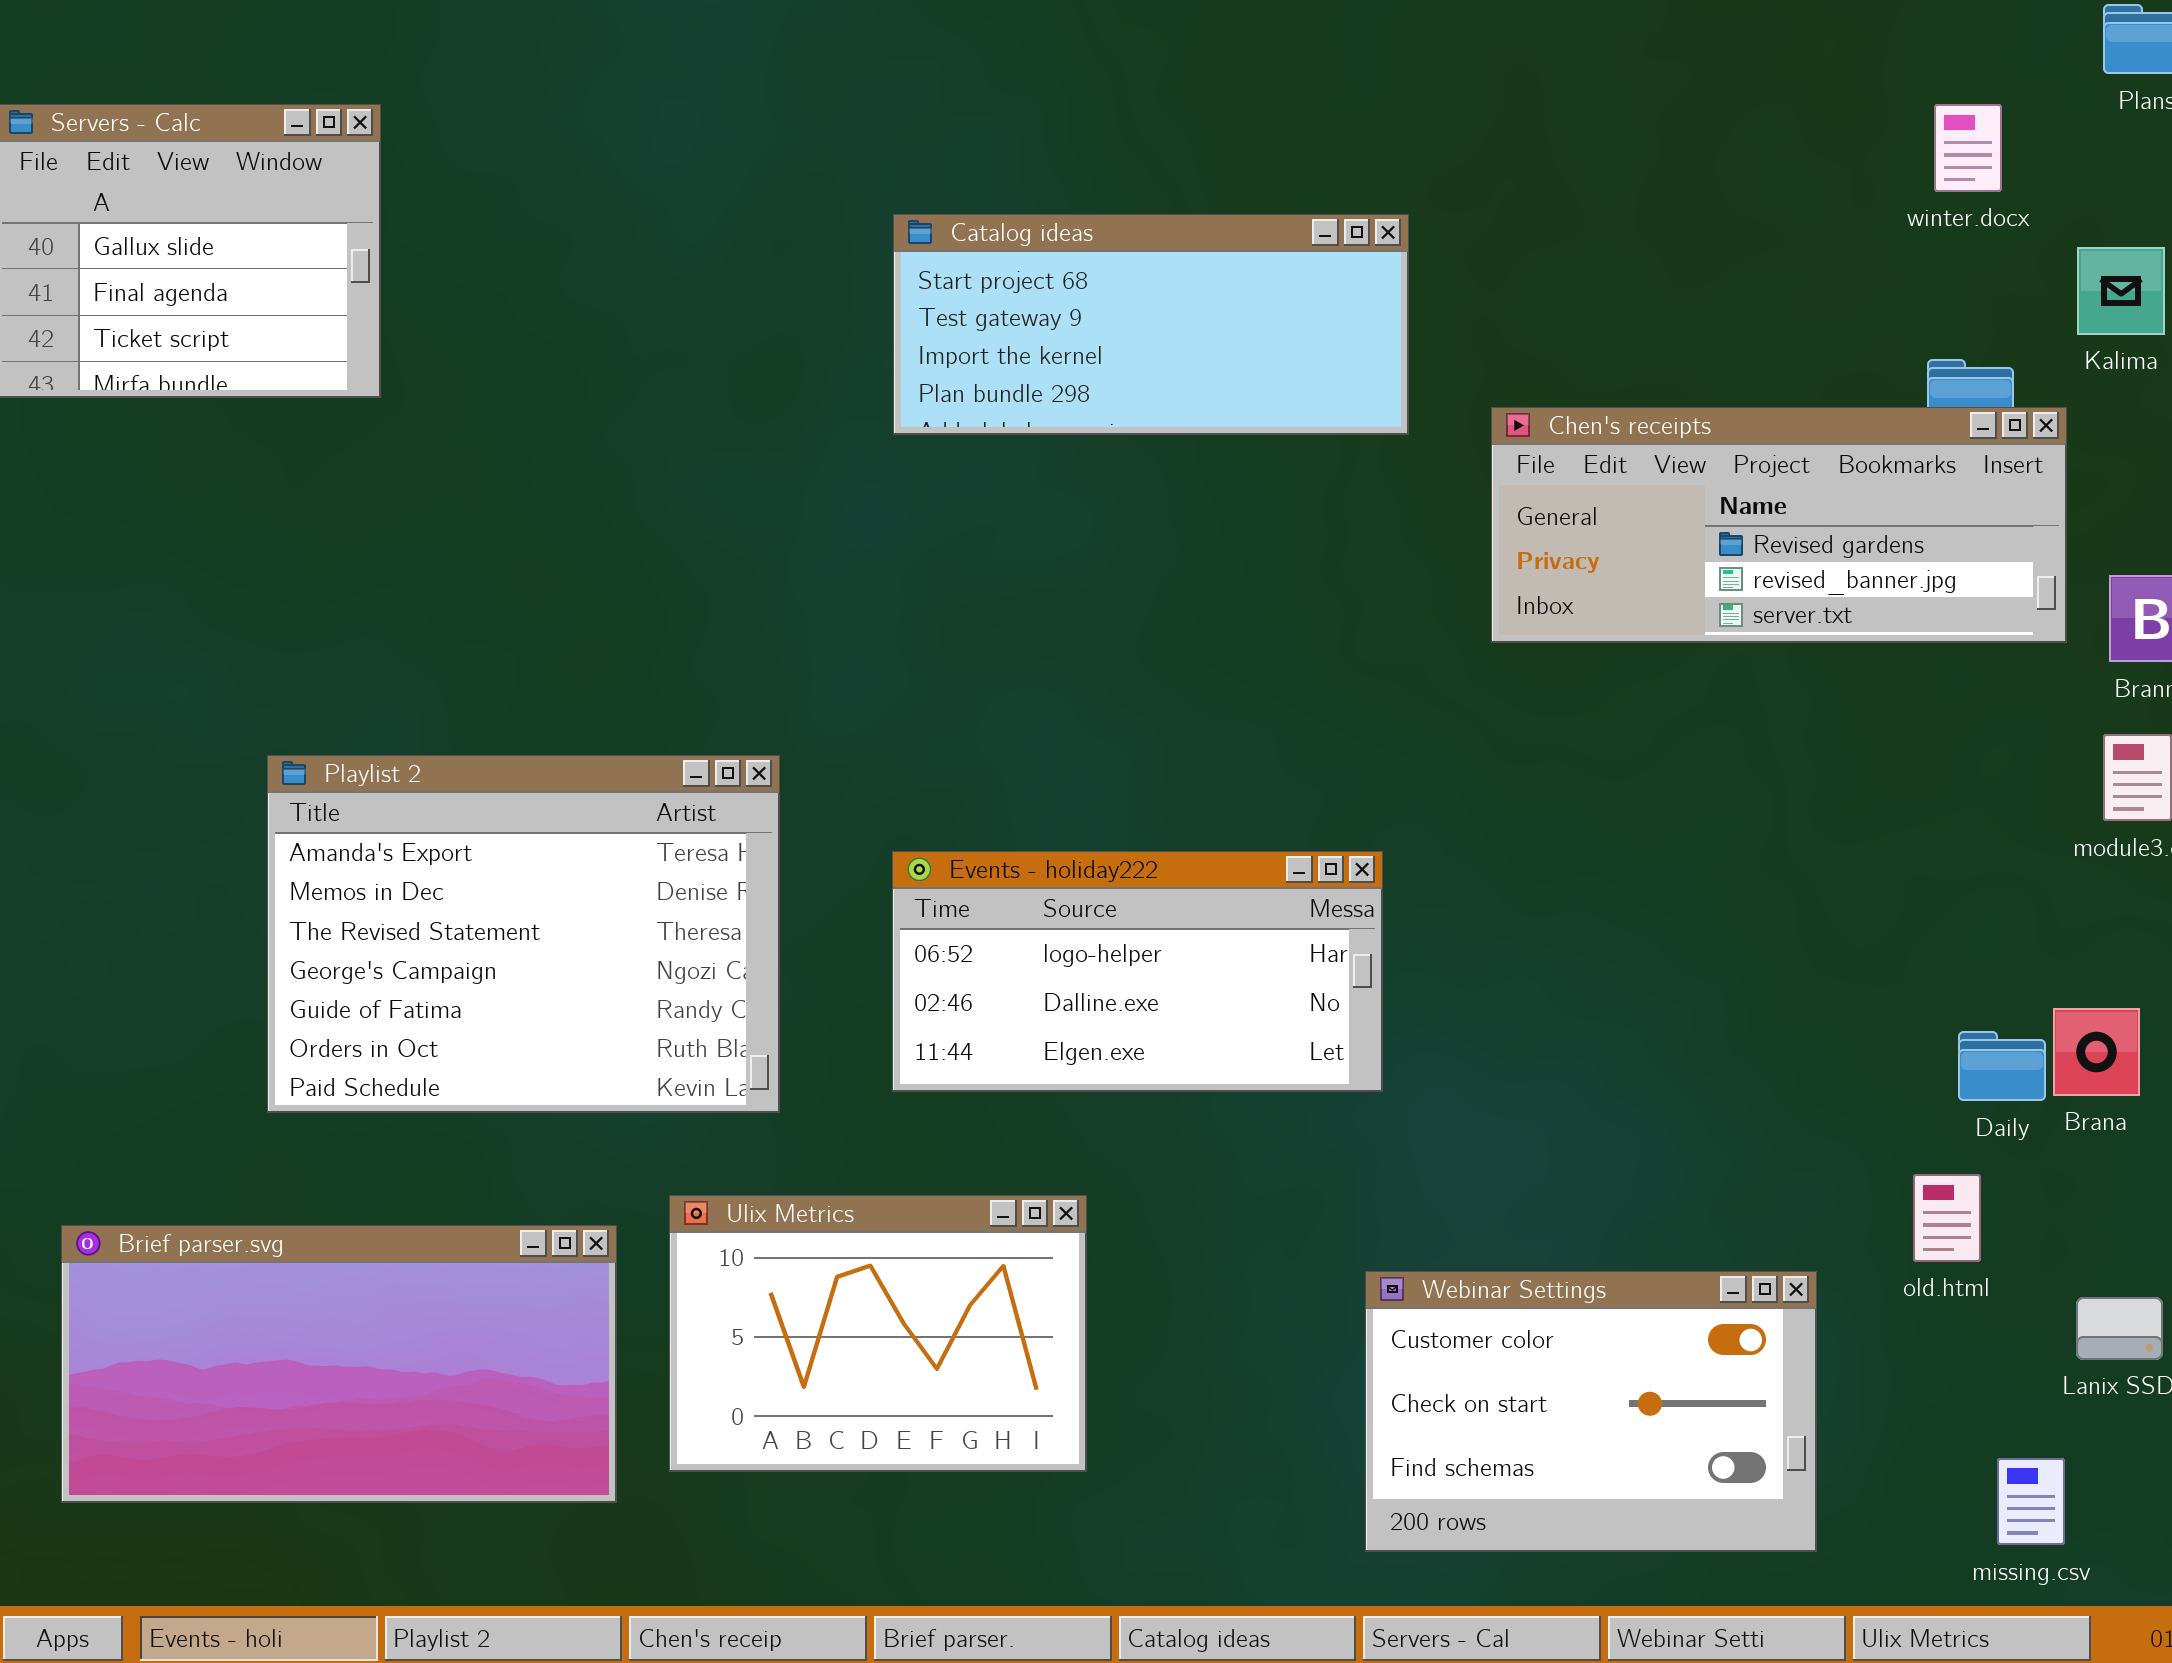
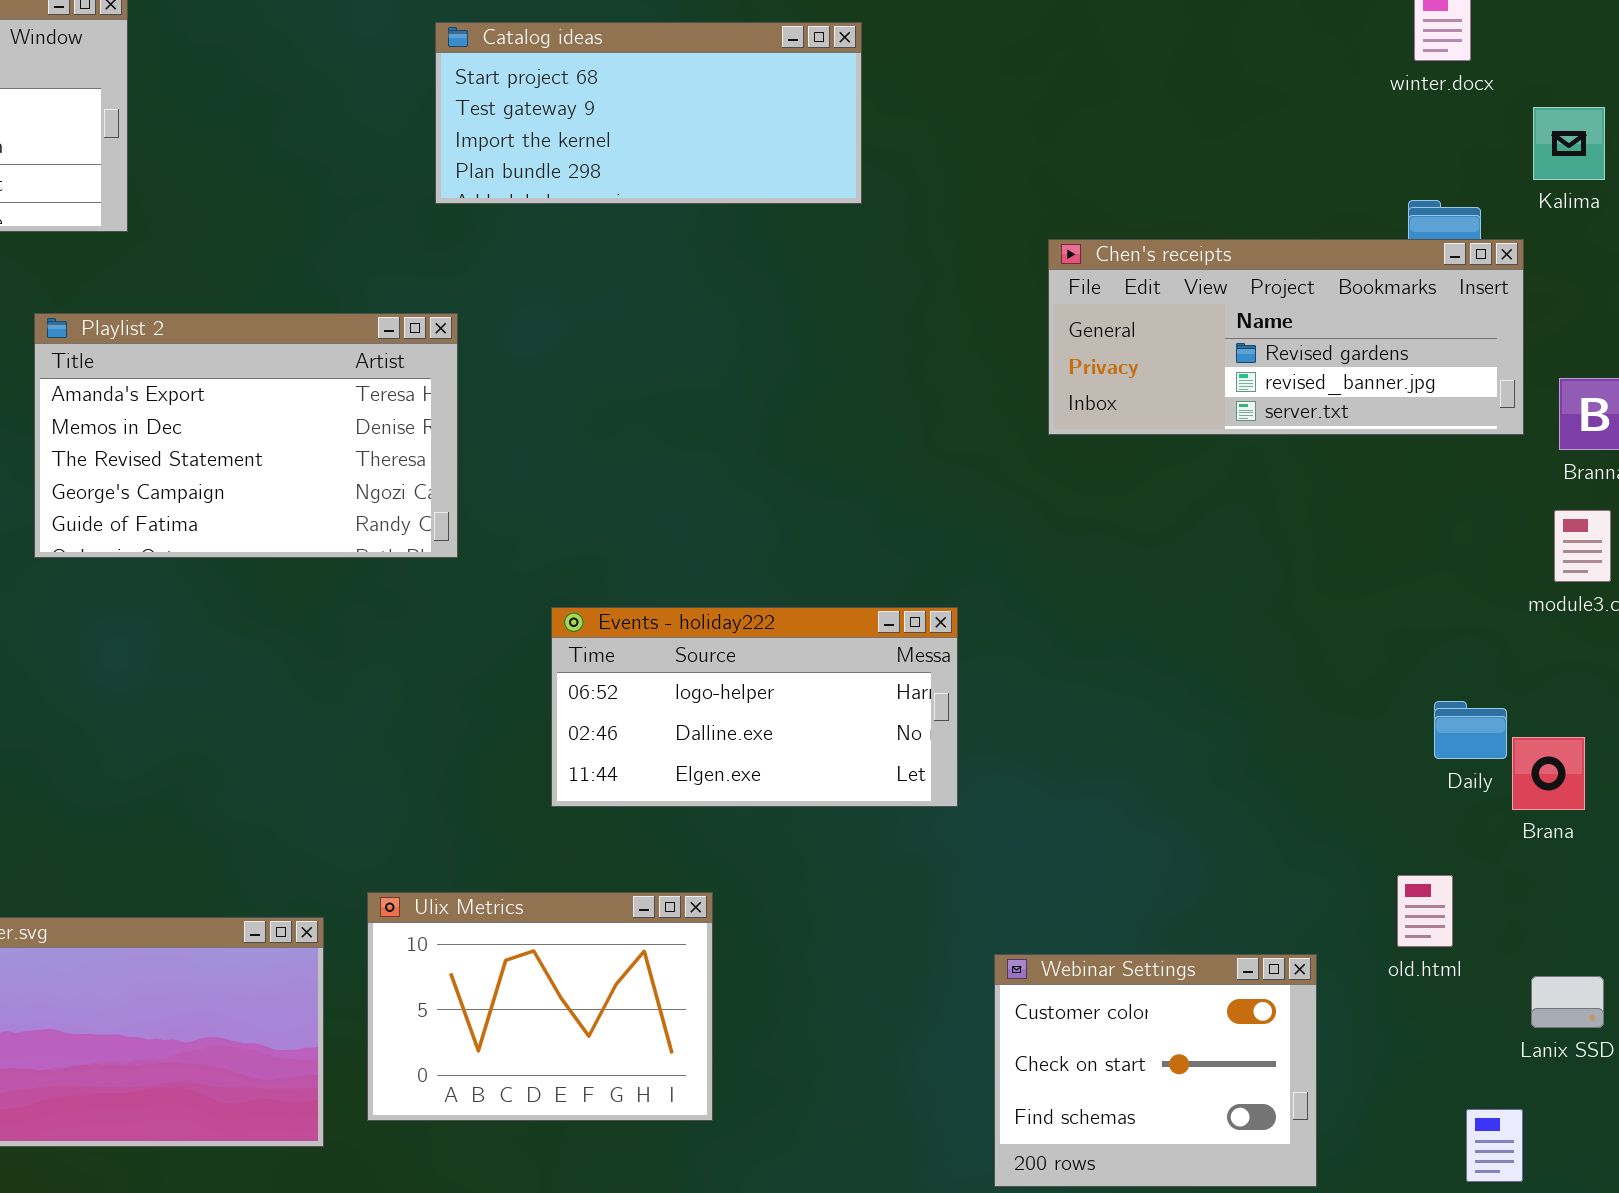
Catalog ideas: [893,214,1409,435] -> [435,22,862,204], moved
Playlist 2: [267,755,780,1113] -> [34,313,458,558], moved, resized
Daily: [1958,1031,2046,1101] -> [1434,701,1507,759], moved
Webinar Settings: [1365,1271,1817,1552] -> [994,954,1317,1187], resized

